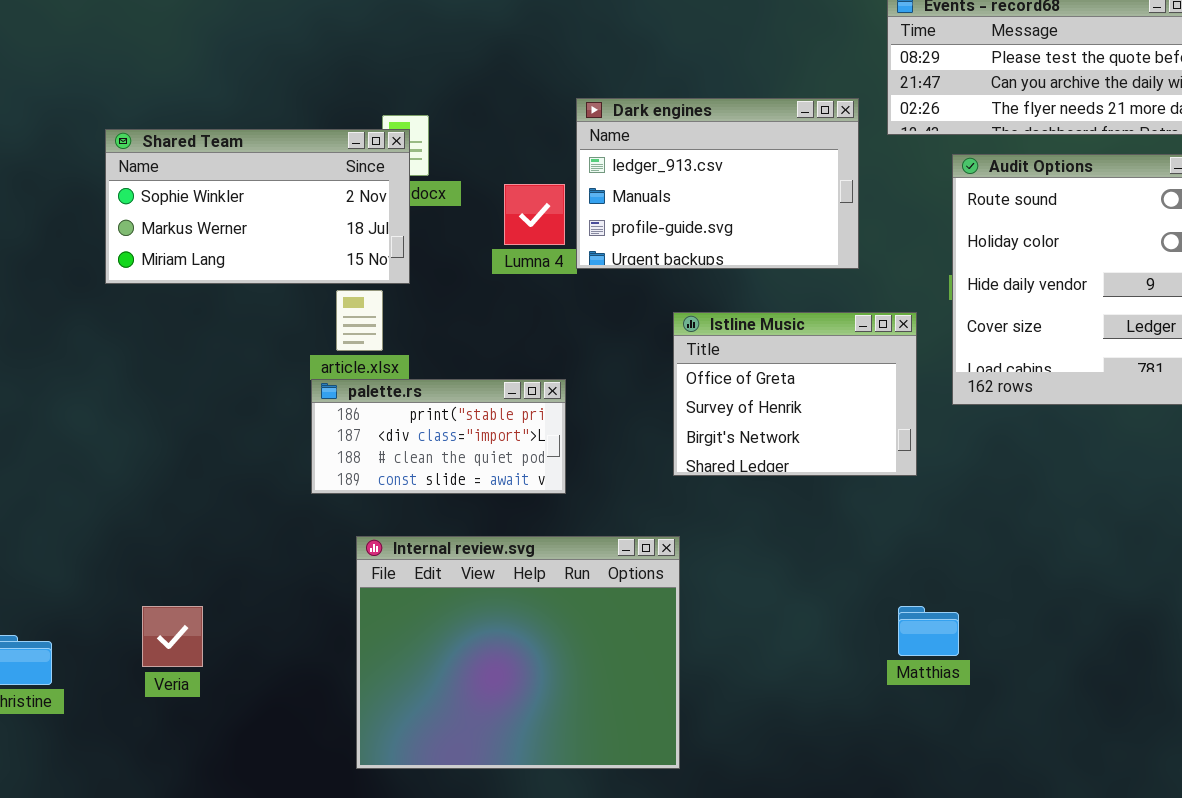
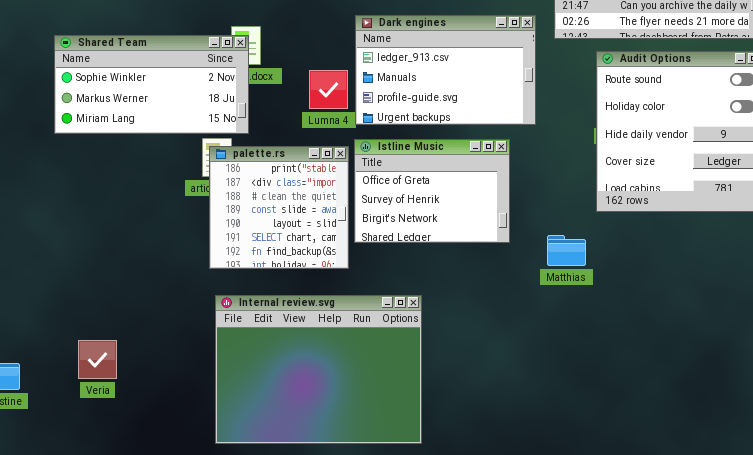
Istline Music: [673,312,917,476] -> [354,139,510,243], moved
palette.rs: [311,379,566,494] -> [209,146,349,269], resized
Matthias: [898,606,959,656] -> [547,235,586,266], moved

